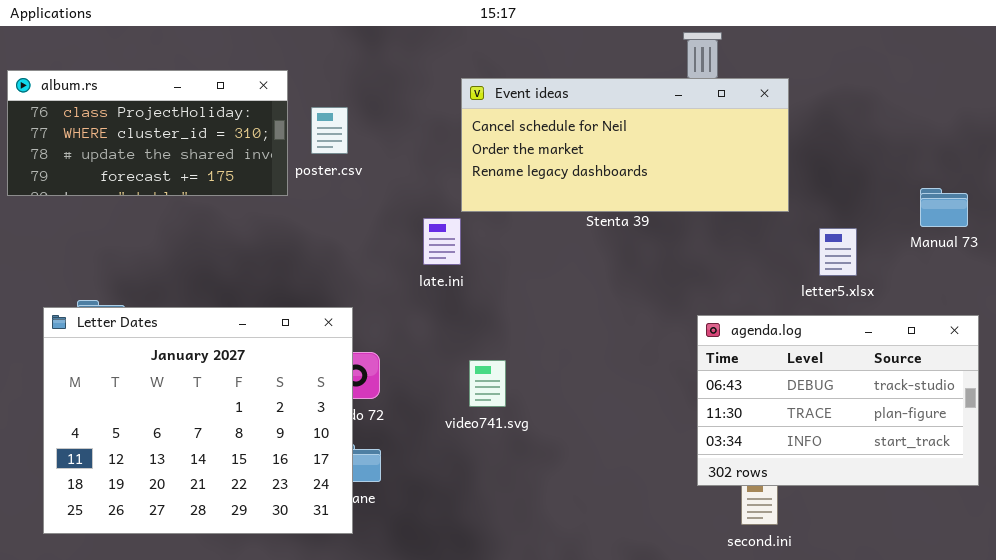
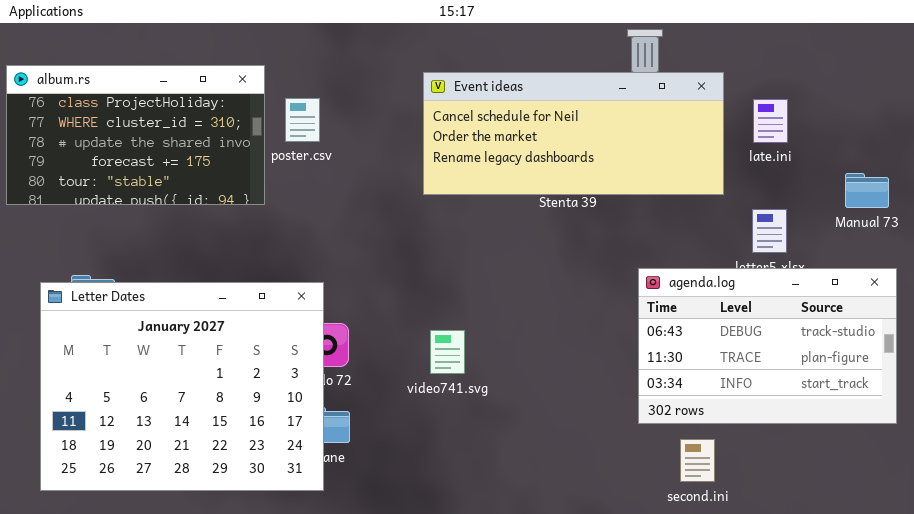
album.rs: [7,70,288,196] -> [6,65,265,205], resized
late.ini: [423,218,461,265] -> [753,99,788,143], moved
agenda.log: [697,315,979,486] -> [638,268,897,424], moved

